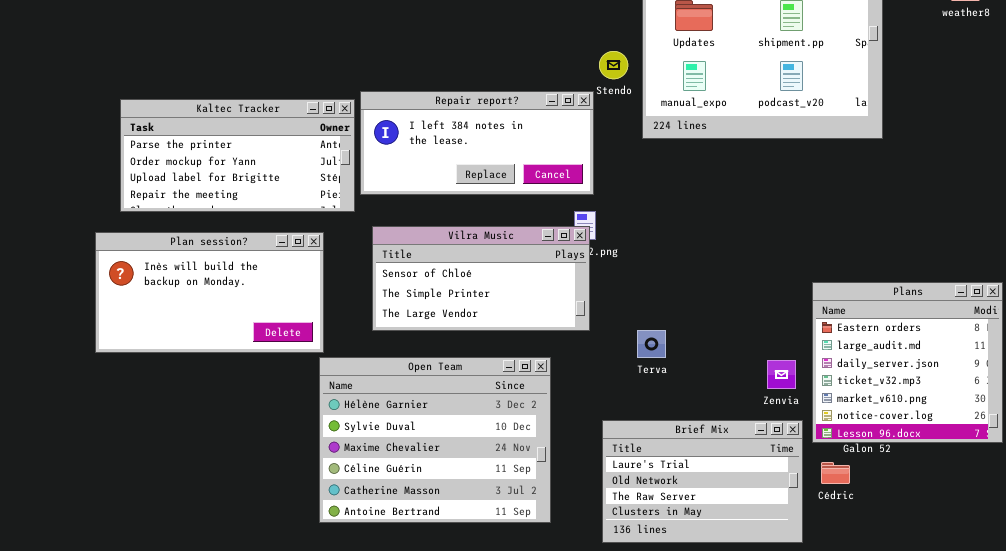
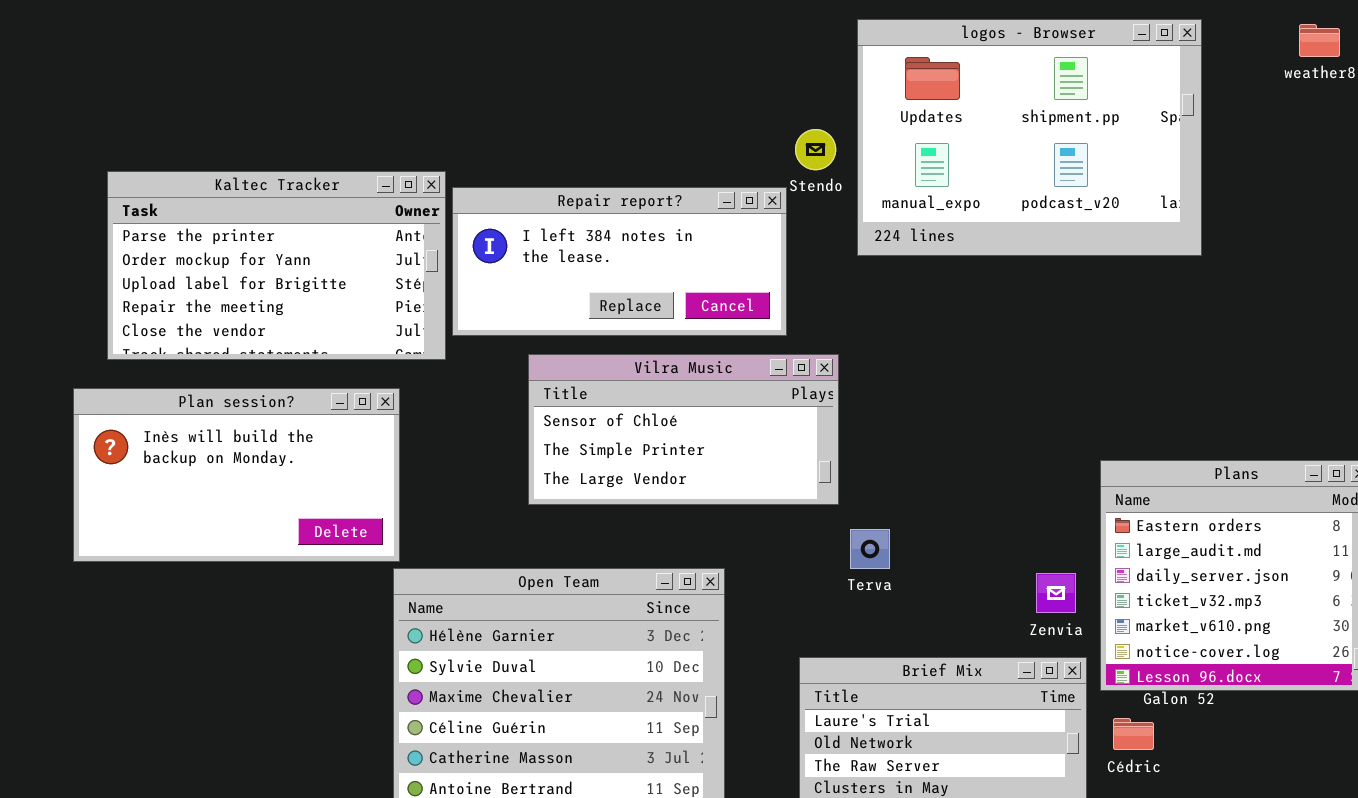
Kaltec Tracker: [120,99,355,212] -> [107,171,446,360], resized
Vilra Music: [372,226,590,331] -> [528,354,839,505], moved

